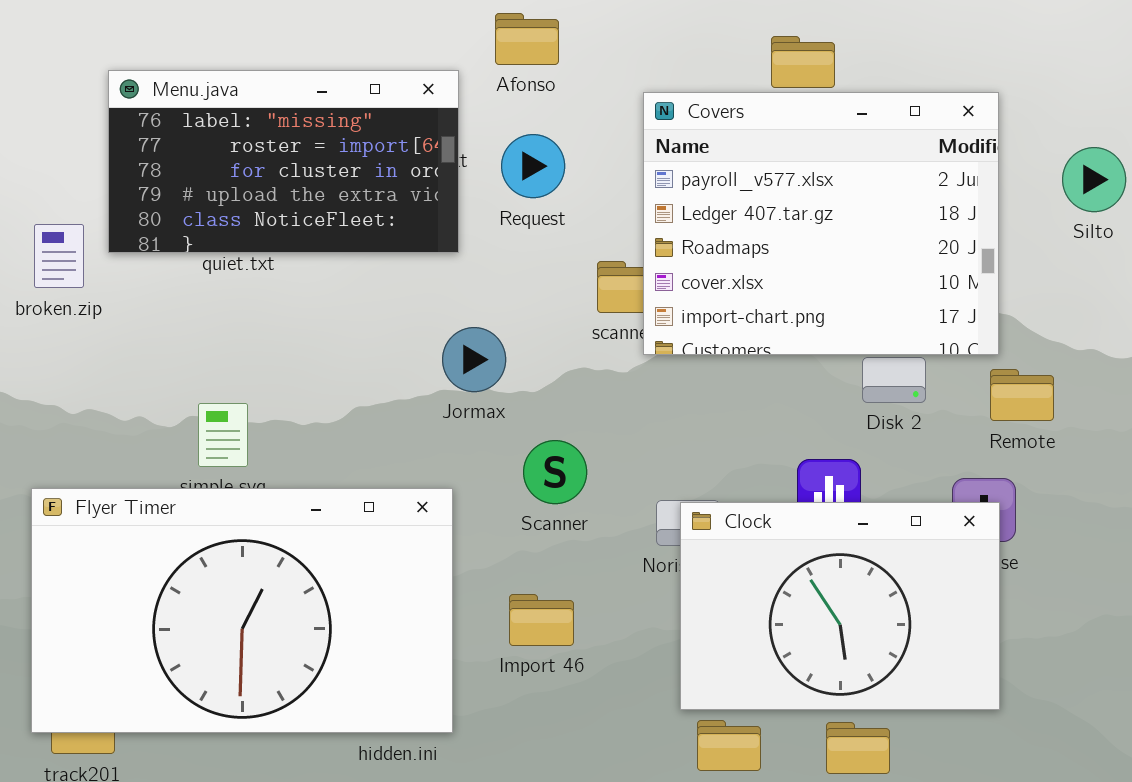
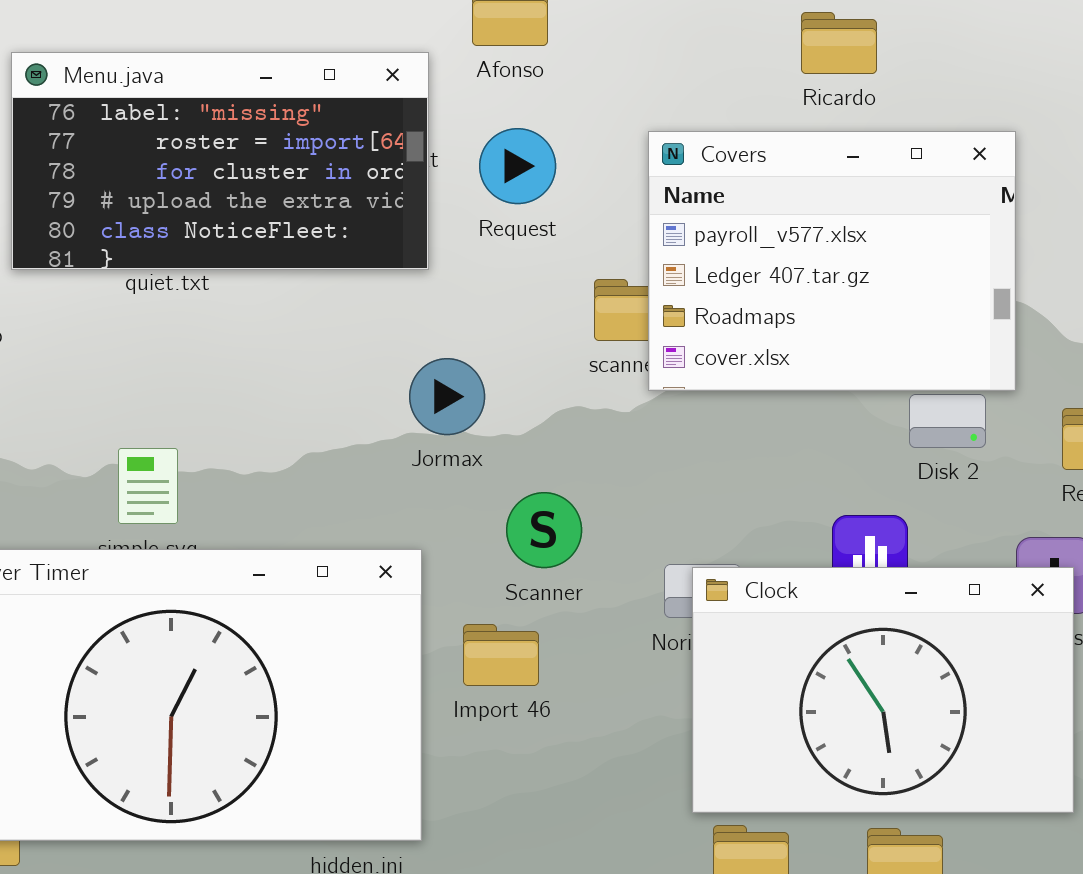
Covers: [643,92,999,355] -> [648,131,1016,391], resized
Import 46: [509,594,574,646] -> [463,624,539,686], moved

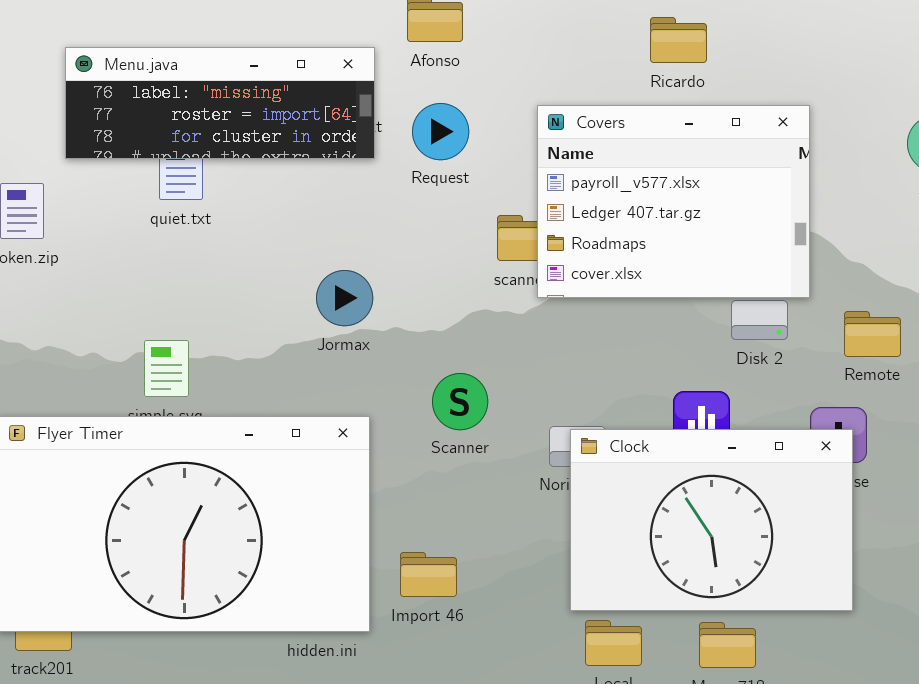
Menu.java: [11,52,429,270] -> [65,47,375,159], resized
Jormax: [409,358,485,435] -> [316,270,373,326], moved
Import 46: [463,624,539,686] -> [400,552,457,597], moved

